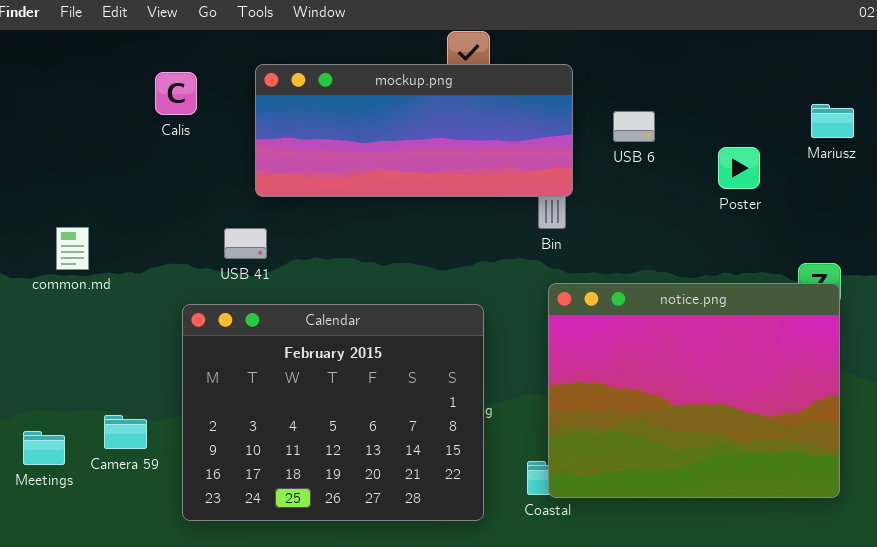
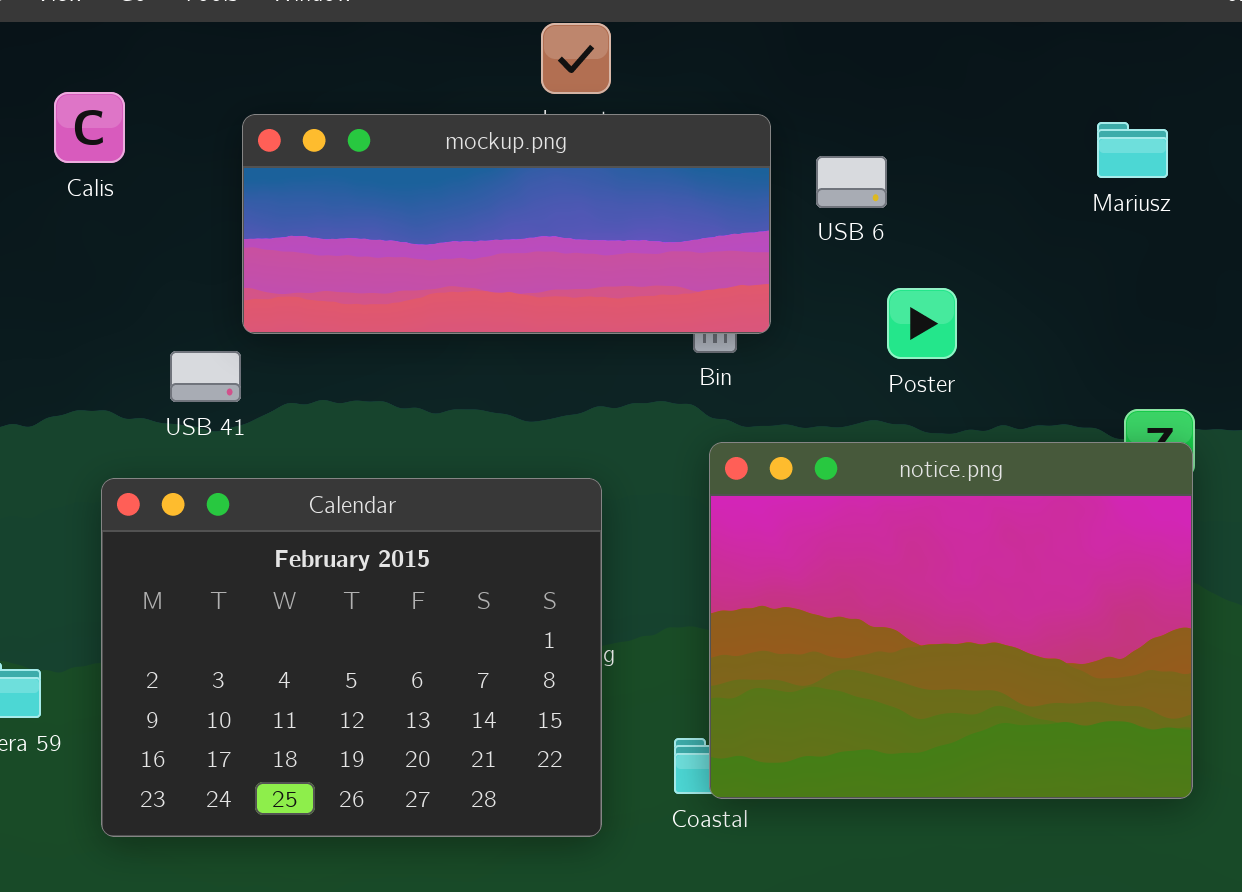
mockup.png: [255,64,573,197] -> [242,114,771,334], moved
Mariusz: [811,104,854,138] -> [1097,122,1168,178], moved
Poster: [718,147,760,189] -> [887,288,957,359], moved

